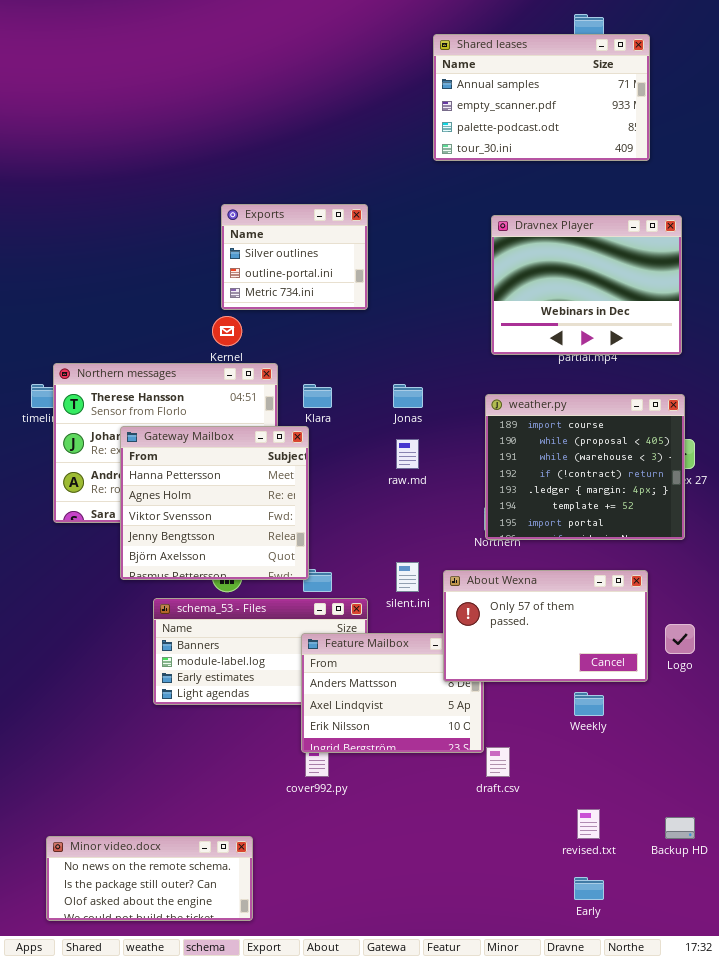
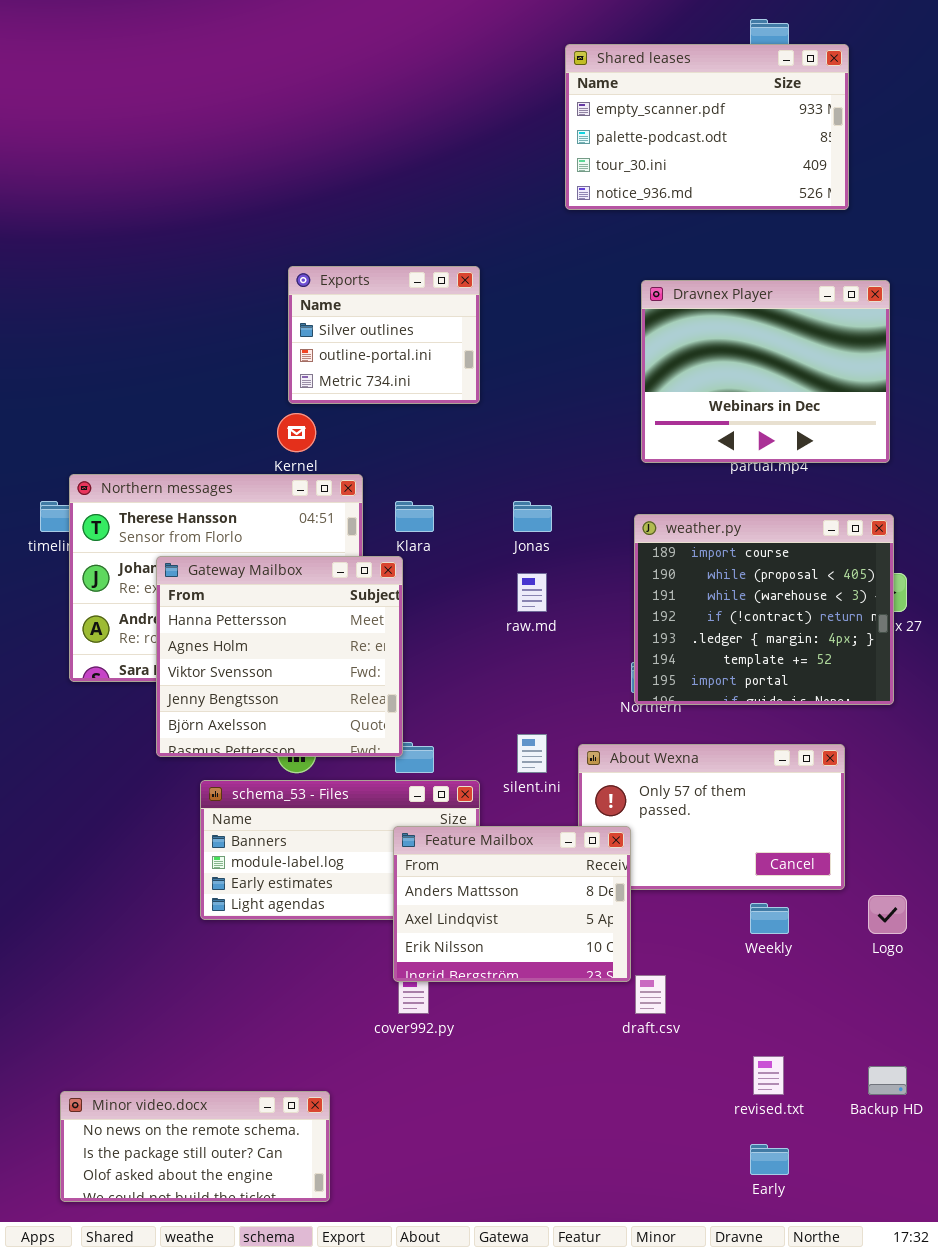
Shared leases: [433,34,650,161] -> [565,44,849,210], scrolled down 1 row
Logo: [665,624,695,654] -> [868,895,907,934], moved
Feature Mailbox: [301,633,484,753] -> [393,826,631,982], raised

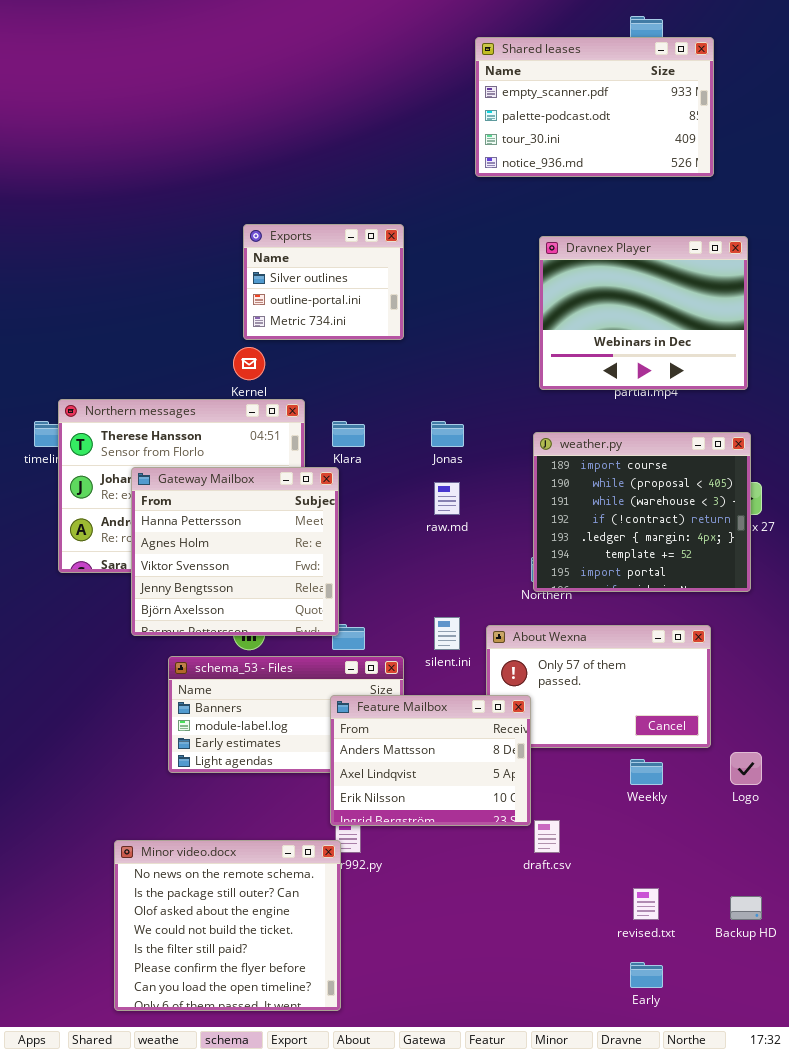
Minor video.docx: [60,1091,330,1202] -> [114,840,341,1011], moved, resized

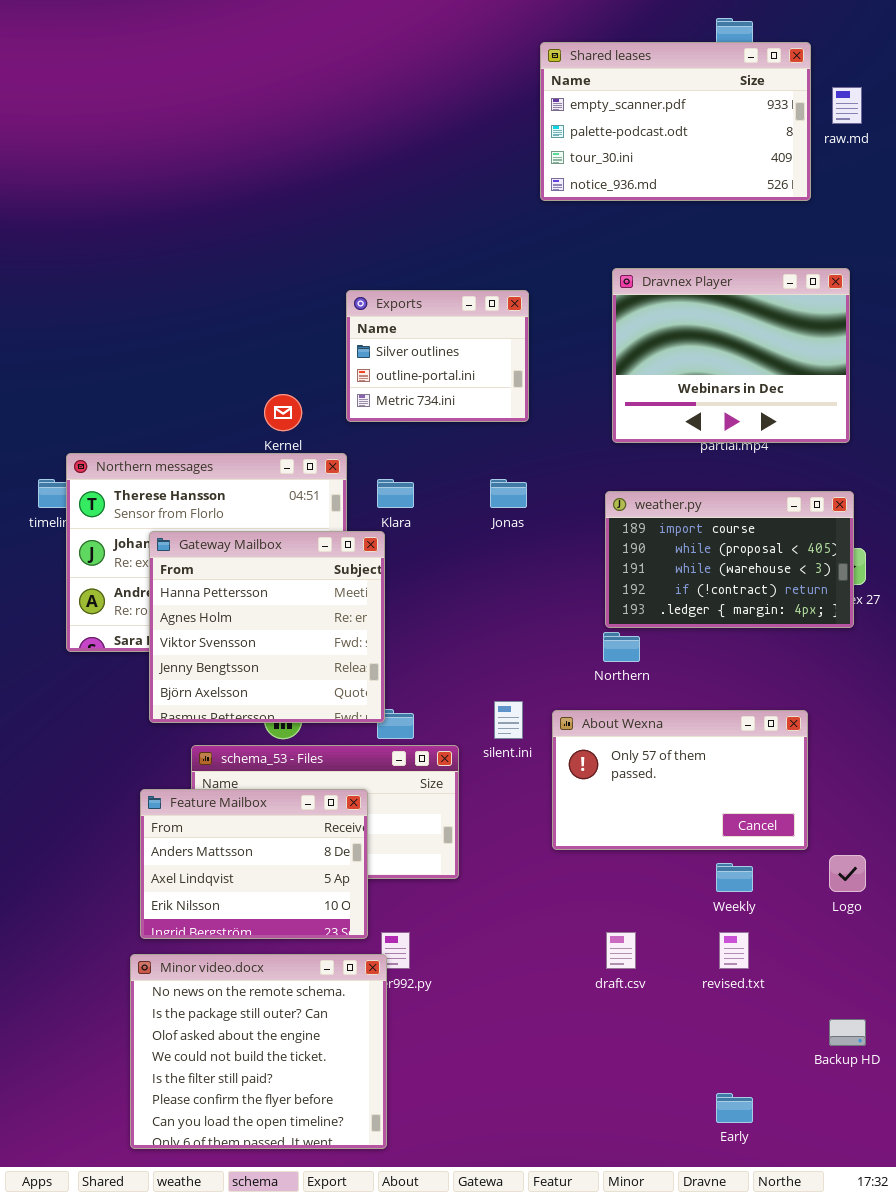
Exports: [243,224,404,340] -> [346,290,529,422], moved
weather.py: [533,432,751,592] -> [605,491,854,628], resized
raw.md: [434,482,460,515] -> [832,87,862,124], moved
Feature Mailbox: [330,695,531,826] -> [140,789,368,939], moved
revised.txt: [633,888,659,920] -> [719,932,749,969], moved

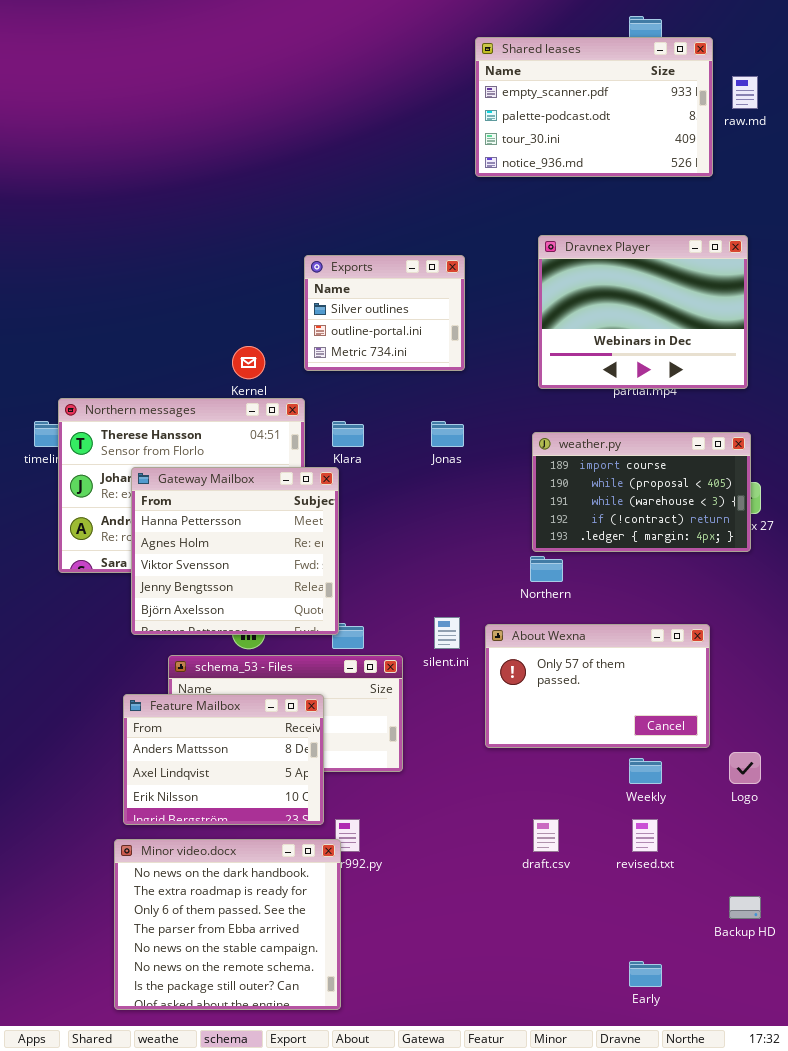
Minor video.docx: [130,954,387,1149] -> [114,839,341,1010], scrolled up 5 rows

